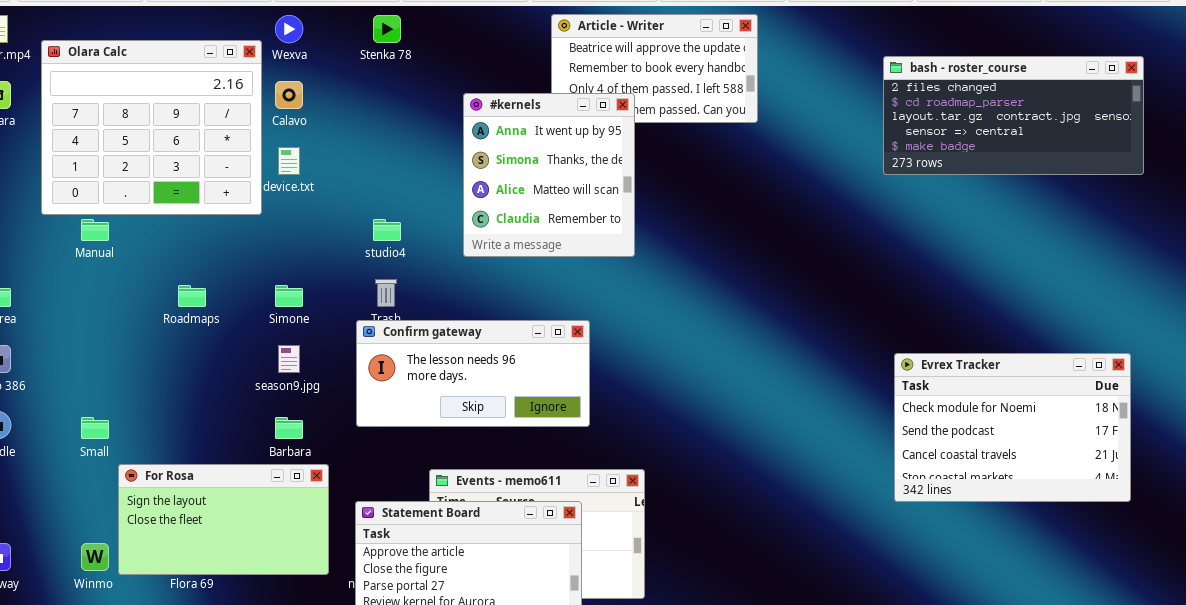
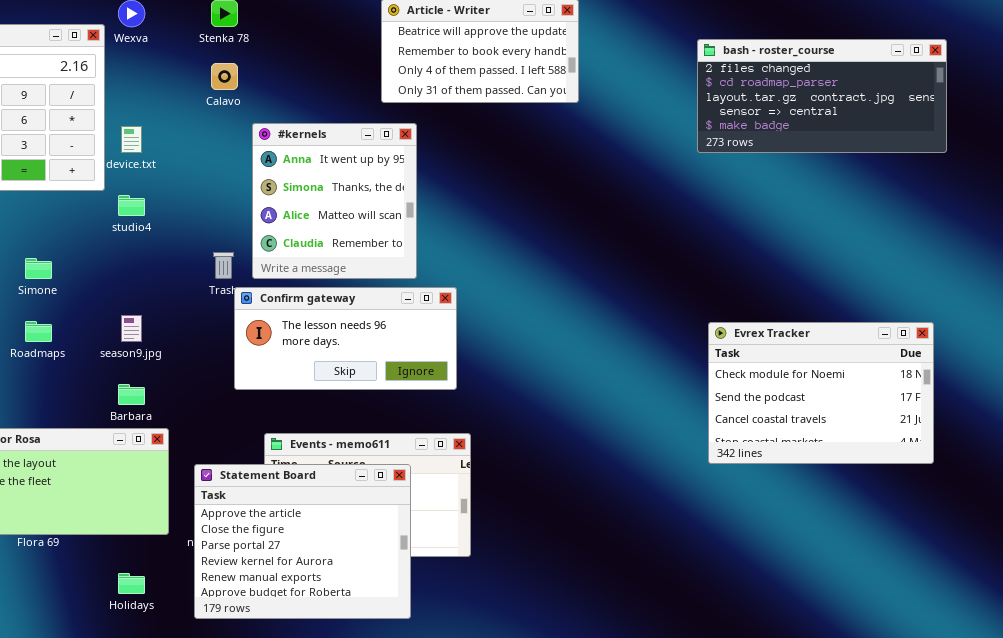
Calavo: [275,81,303,109] -> [211,63,238,90], moved
#kernels: [463,93,635,257] -> [252,123,417,279], moved
studio4: [373,219,401,241] -> [118,195,145,216], moved
Roadmaps: [178,285,206,307] -> [25,321,52,342], moved
Simone: [275,285,303,307] -> [25,258,52,279], moved
Confirm gateway: [356,320,590,427] -> [234,287,457,390], moved

